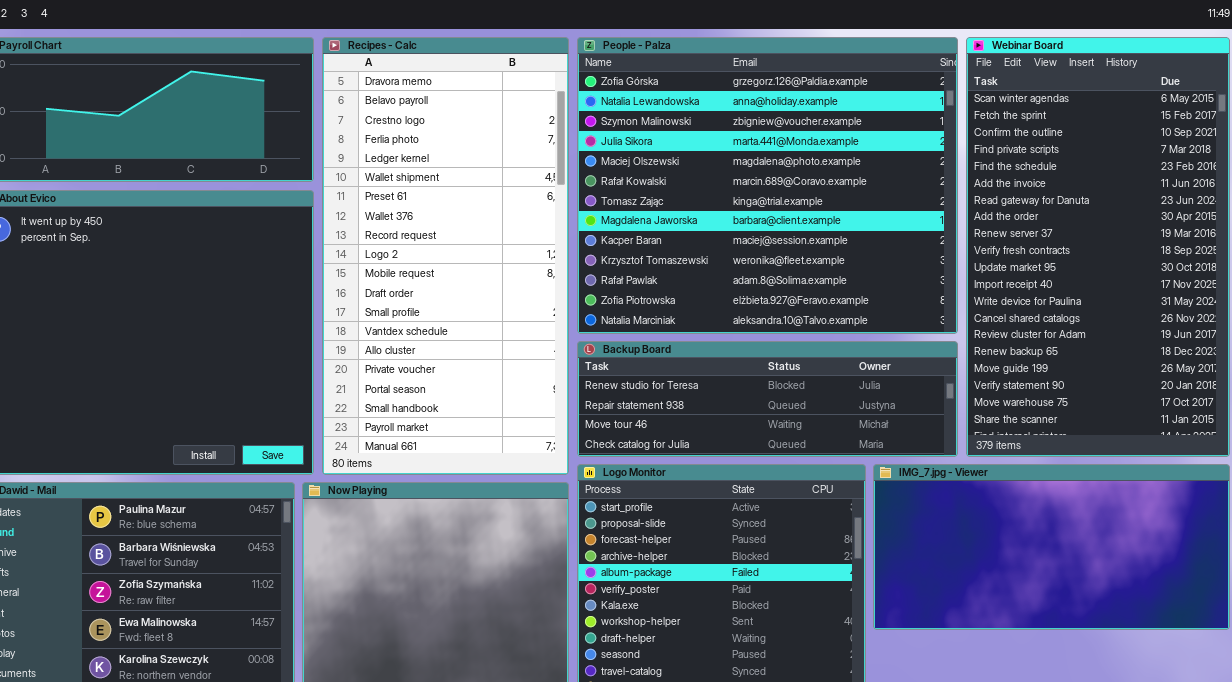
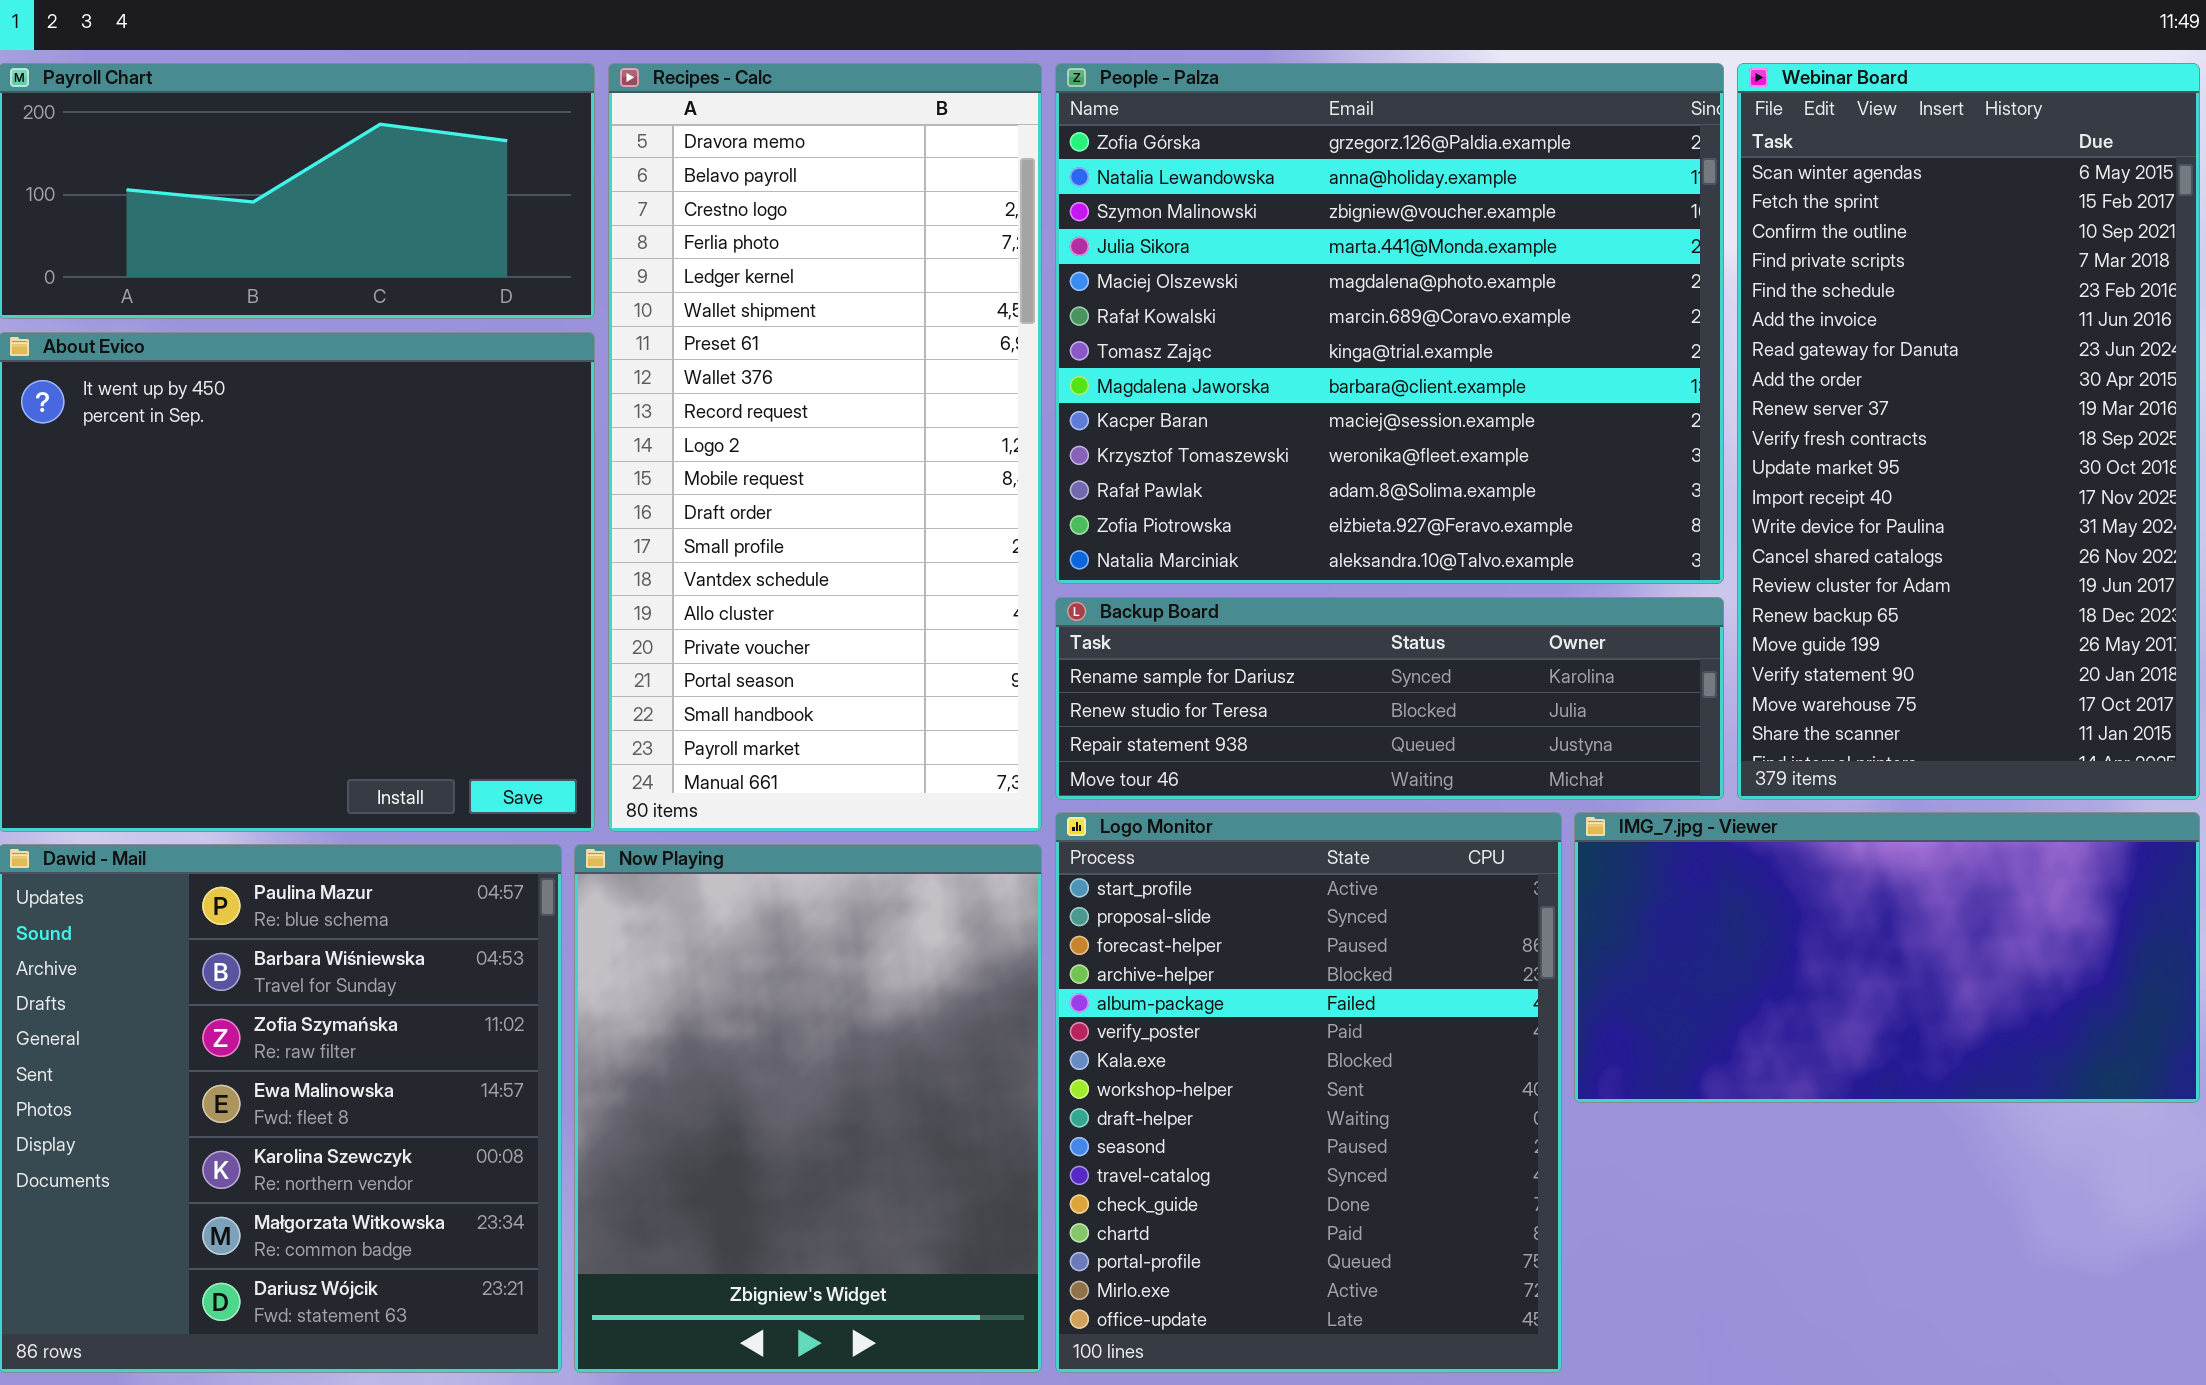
Backup Board: [577,341,958,457] -> [1055,597,1724,800], scrolled up 1 row

